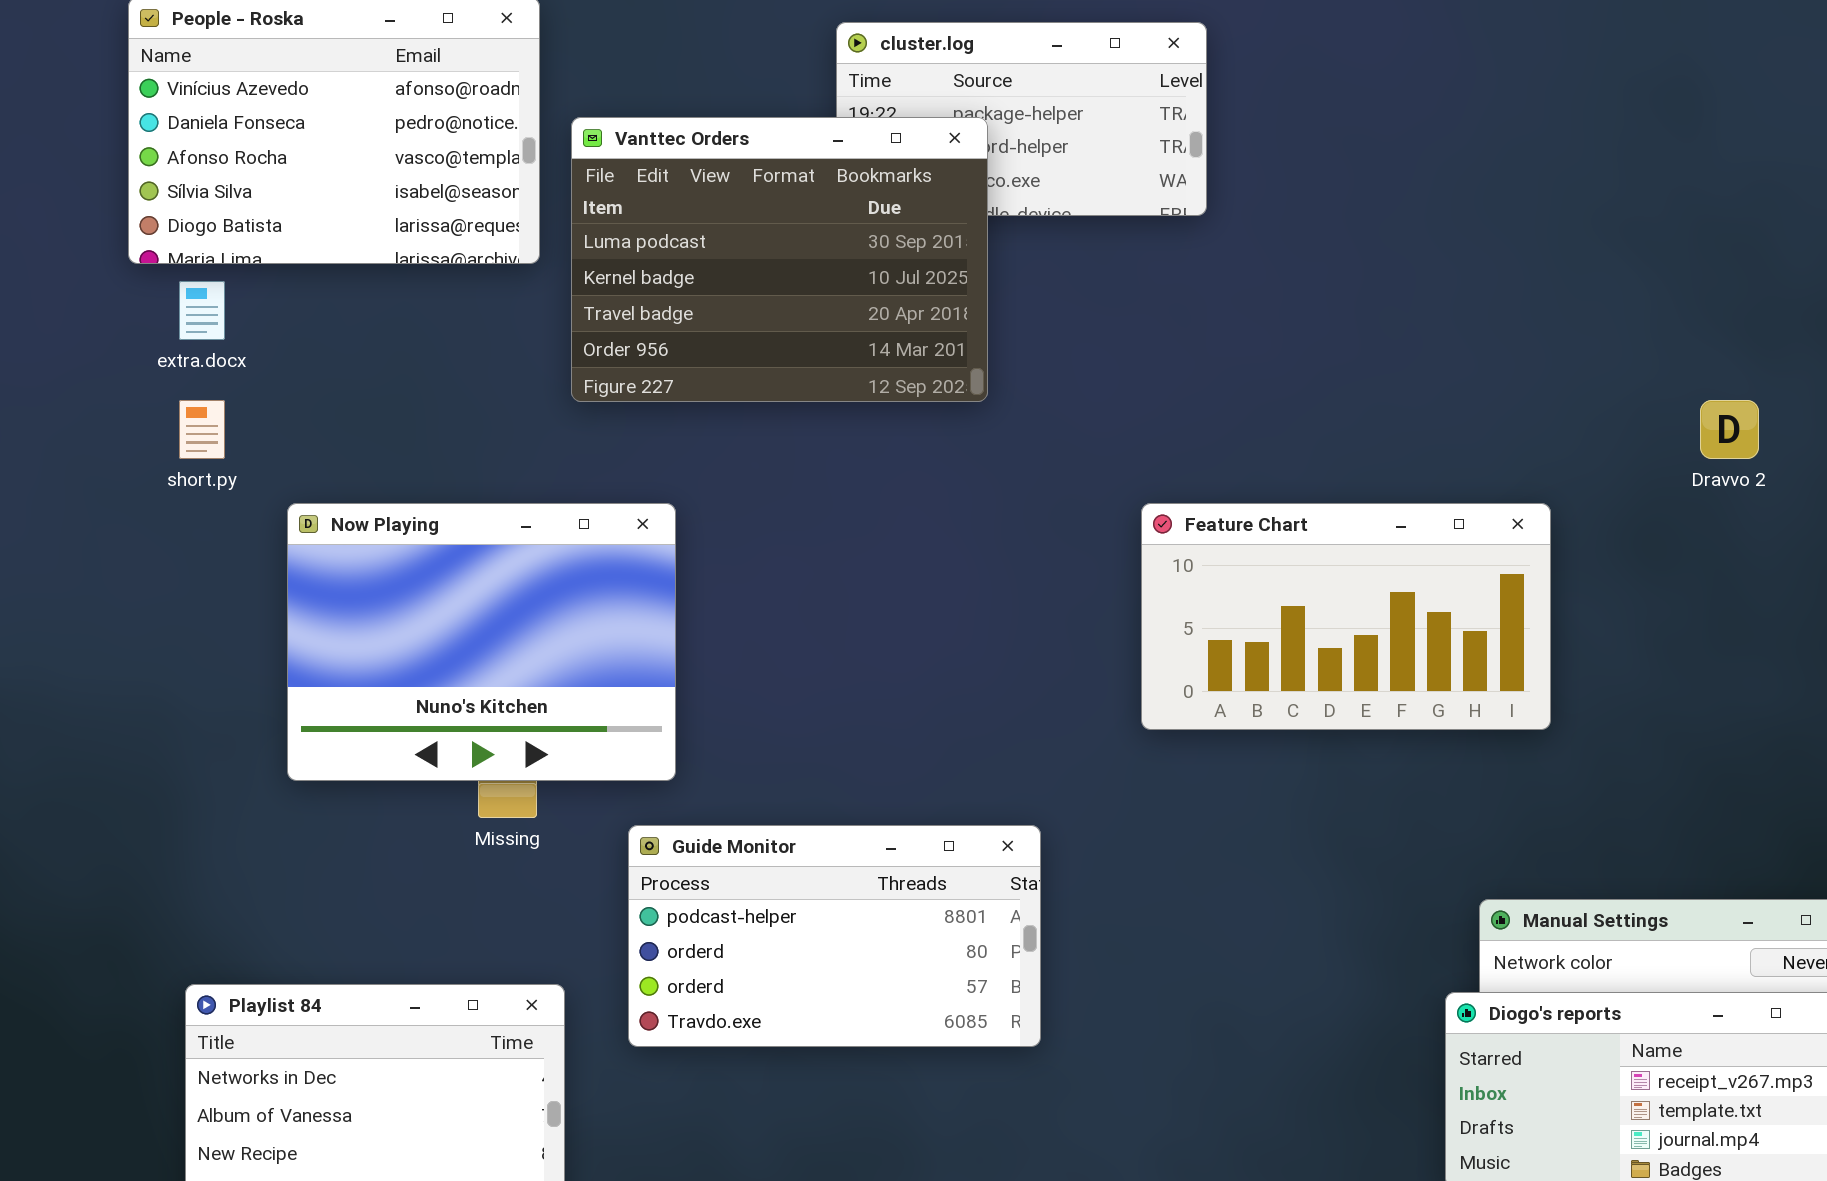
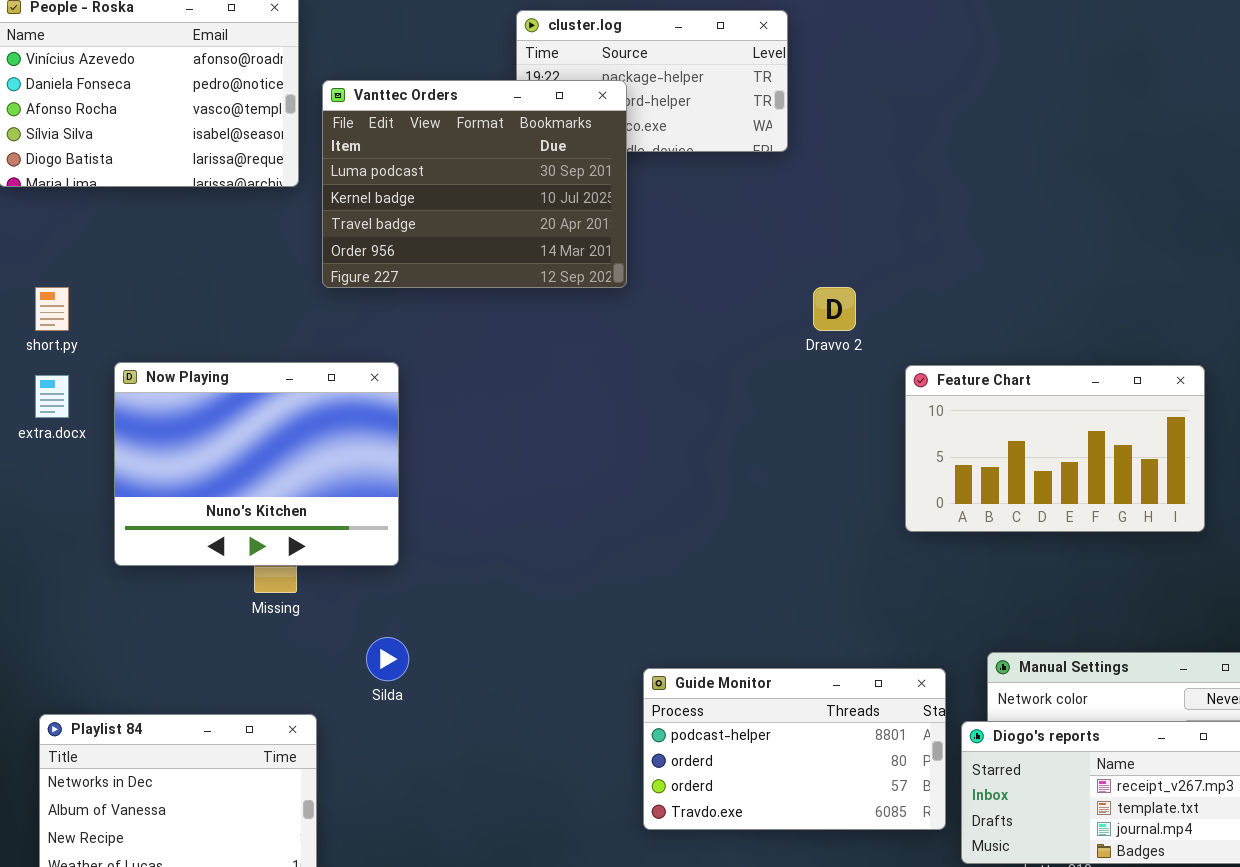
extra.docx: [179,281,225,340] -> [35,375,69,418], moved
Dravvo 2: [1700,400,1759,459] -> [813,287,856,331], moved
Feature Chart: [1141,503,1551,730] -> [905,365,1205,532], moved
Guide Monitor: [628,825,1041,1047] -> [643,668,946,830], moved

